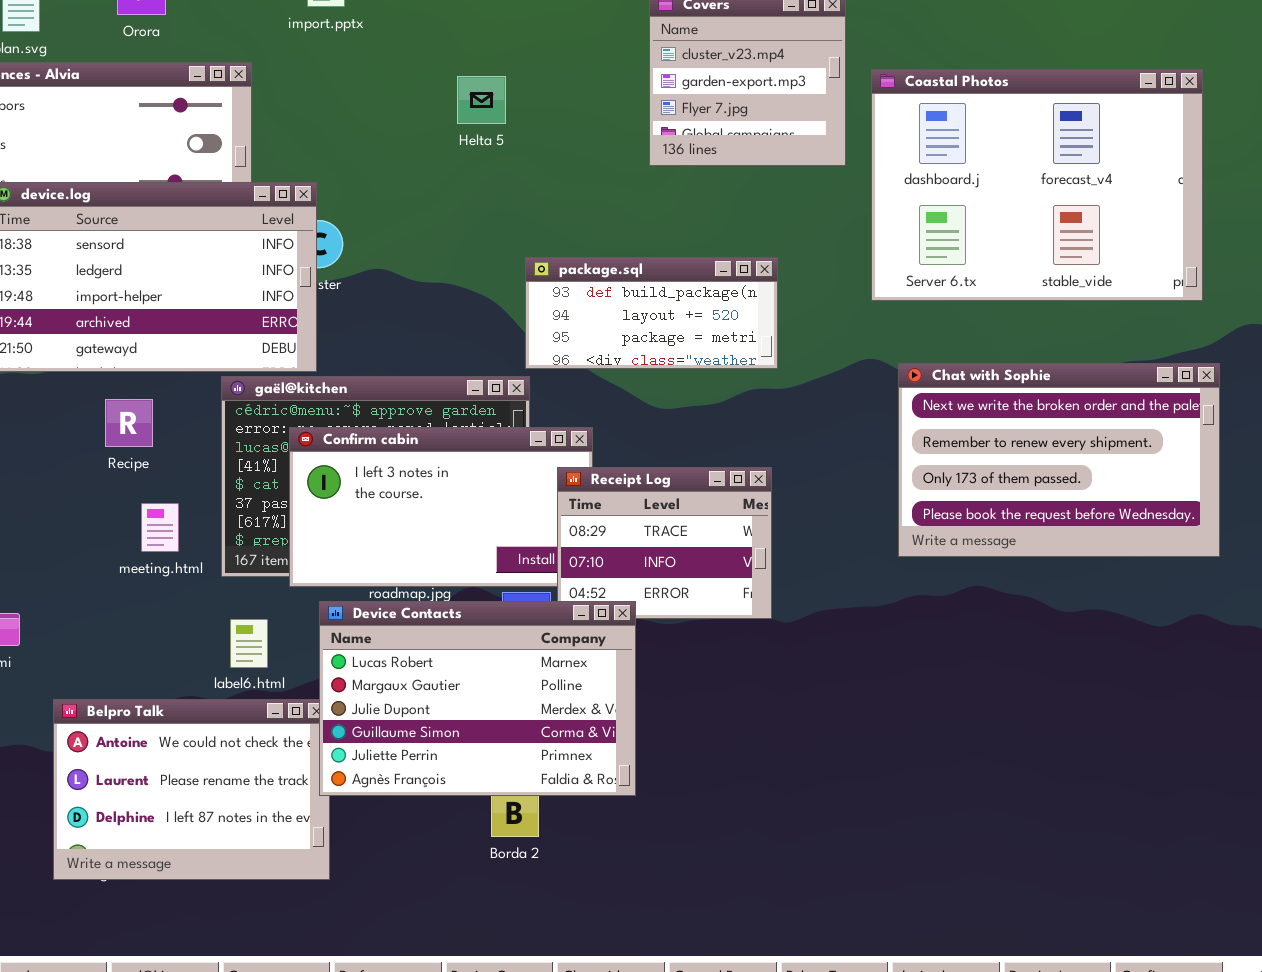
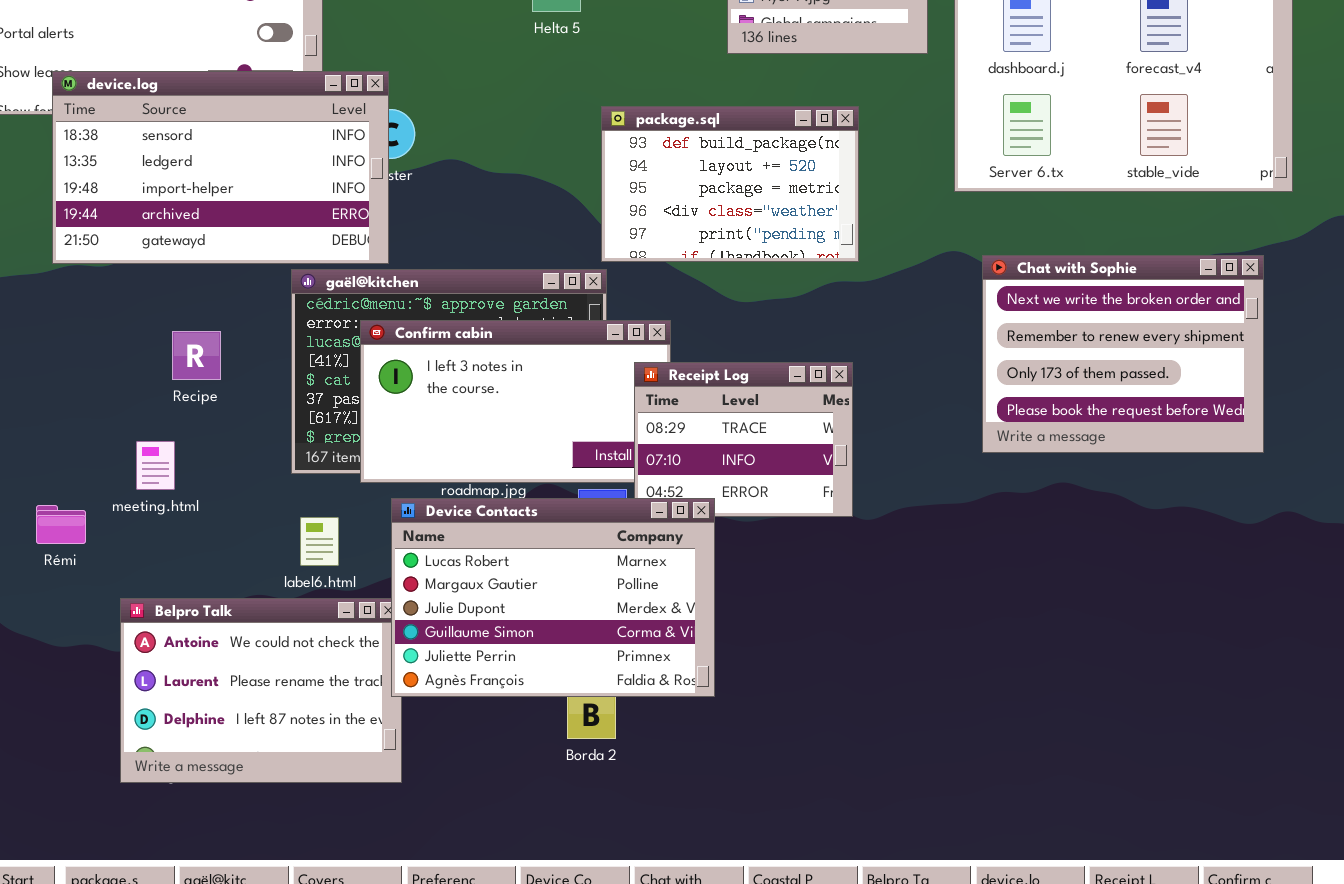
package.sql: [525,257,778,369] -> [601,106,859,262], resized
Chat with Sophie: [898,363,1220,557] -> [982,255,1264,453], resized
Recipe: [105,399,153,447] -> [172,331,221,380], moved
meeting.html: [141,503,179,552] -> [136,441,175,490], moved

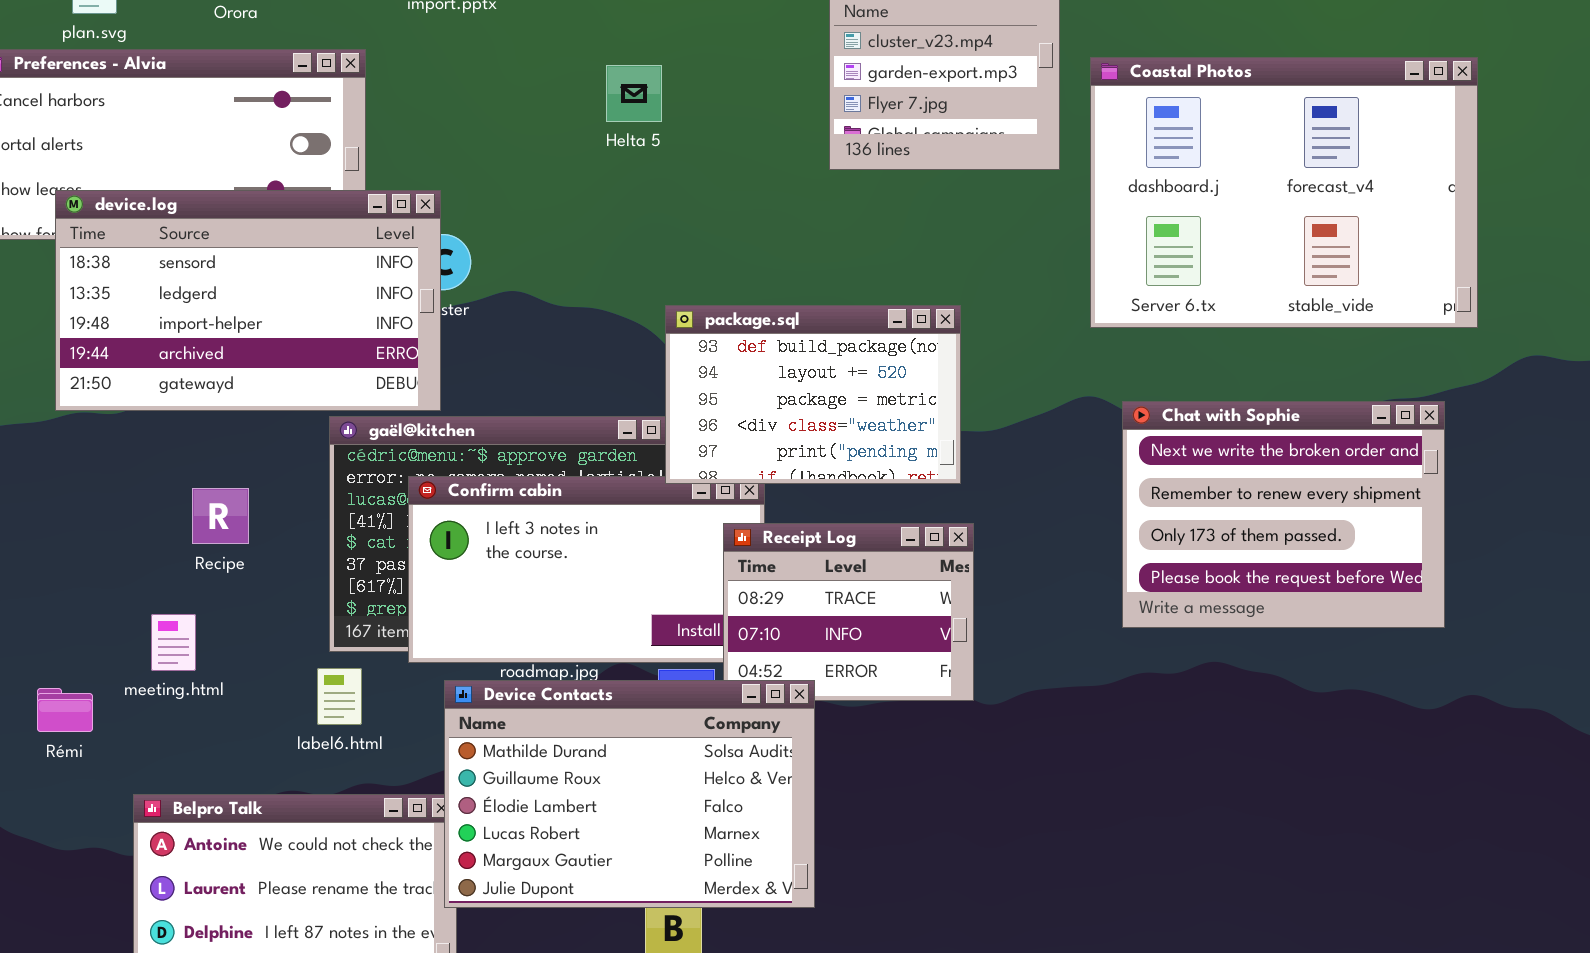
package.sql: [601,106,859,262] -> [665,305,961,484], moved
Device Contacts: [391,498,715,697] -> [444,680,815,908], scrolled up 3 rows
label6.html: [300,517,339,566] -> [317,668,362,725], moved

